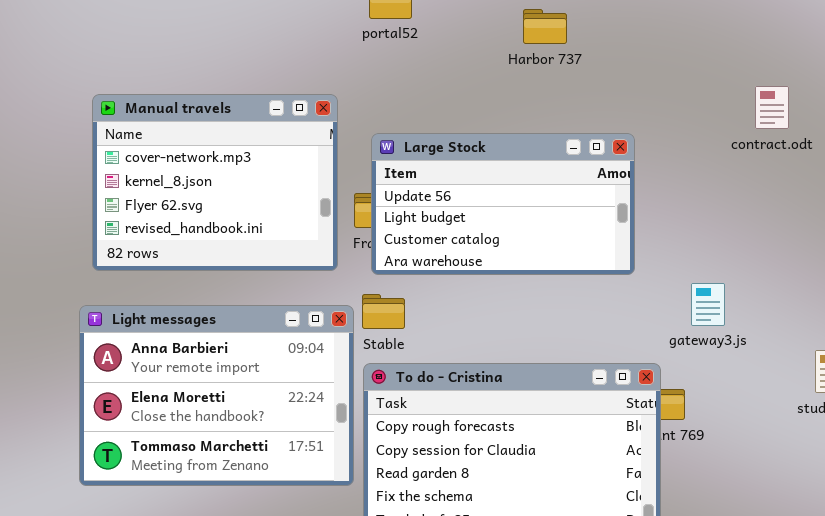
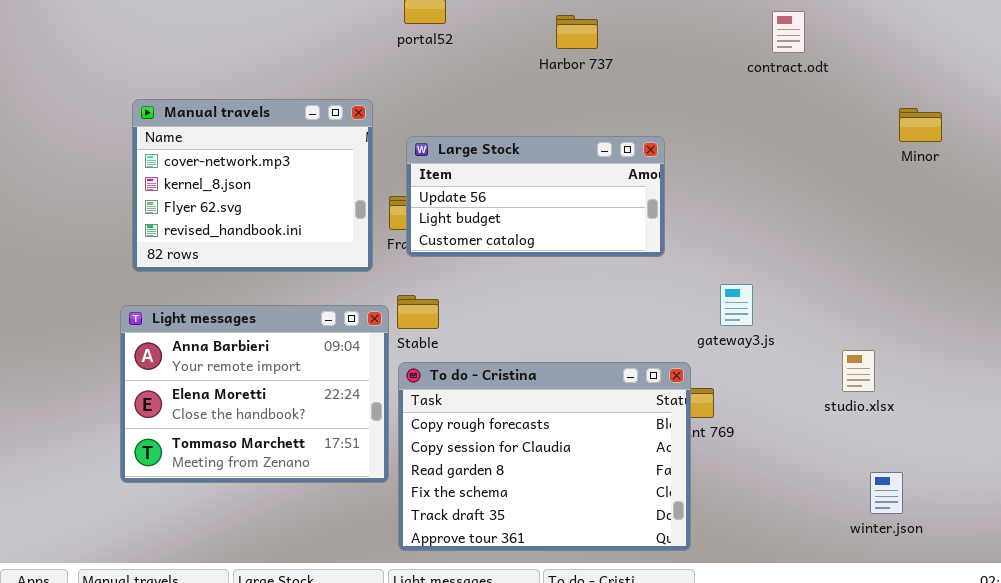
contract.odt: [755,86,789,129] -> [772,11,805,53], moved
Large Stock: [371,133,635,275] -> [406,136,665,257], resized

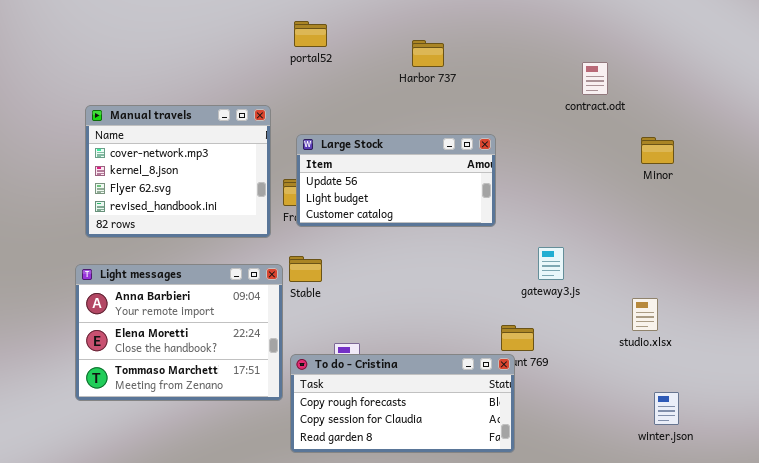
contract.odt: [772,11,805,53] -> [582,62,608,95], moved
Minor: [899,108,942,142] -> [641,137,674,164], moved
To do - Cristina: [398,362,691,551] -> [290,354,515,453], resized

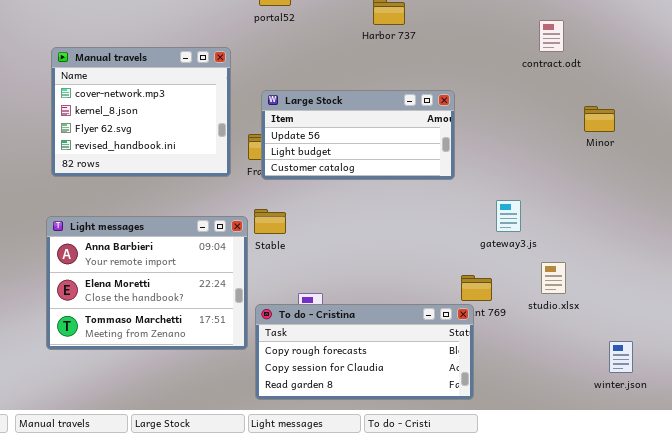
Manual travels: [85,105,271,238] -> [51,47,231,177], moved
Minor: [641,137,674,164] -> [584,106,615,132], moved
studio.xlsx: [632,298,658,331] -> [541,262,566,294], moved

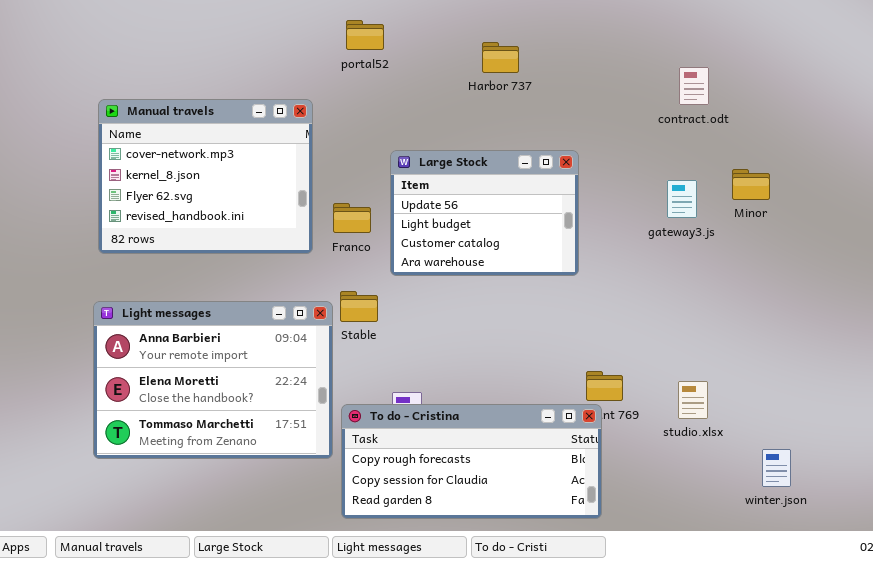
Large Stock: [261,90,455,180] -> [390,150,579,276], resized
gateway3.js: [496,200,521,232] -> [667,180,697,218], moved
studio.xlsx: [541,262,566,294] -> [678,381,708,419], moved

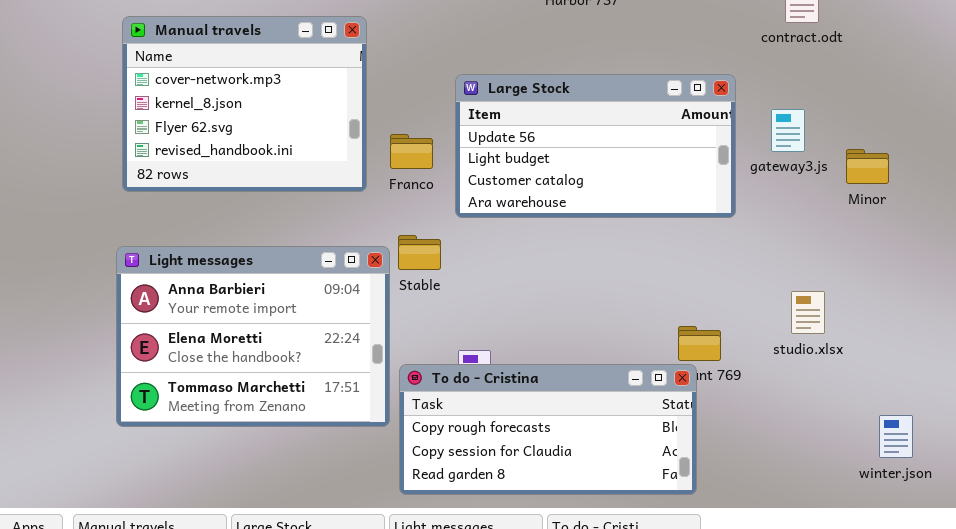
Large Stock: [390,150,579,276] -> [455,74,736,218], resized
Minor: [732,169,770,200] -> [846,149,889,184], moved
studio.xlsx: [678,381,708,419] -> [791,291,825,334], moved

